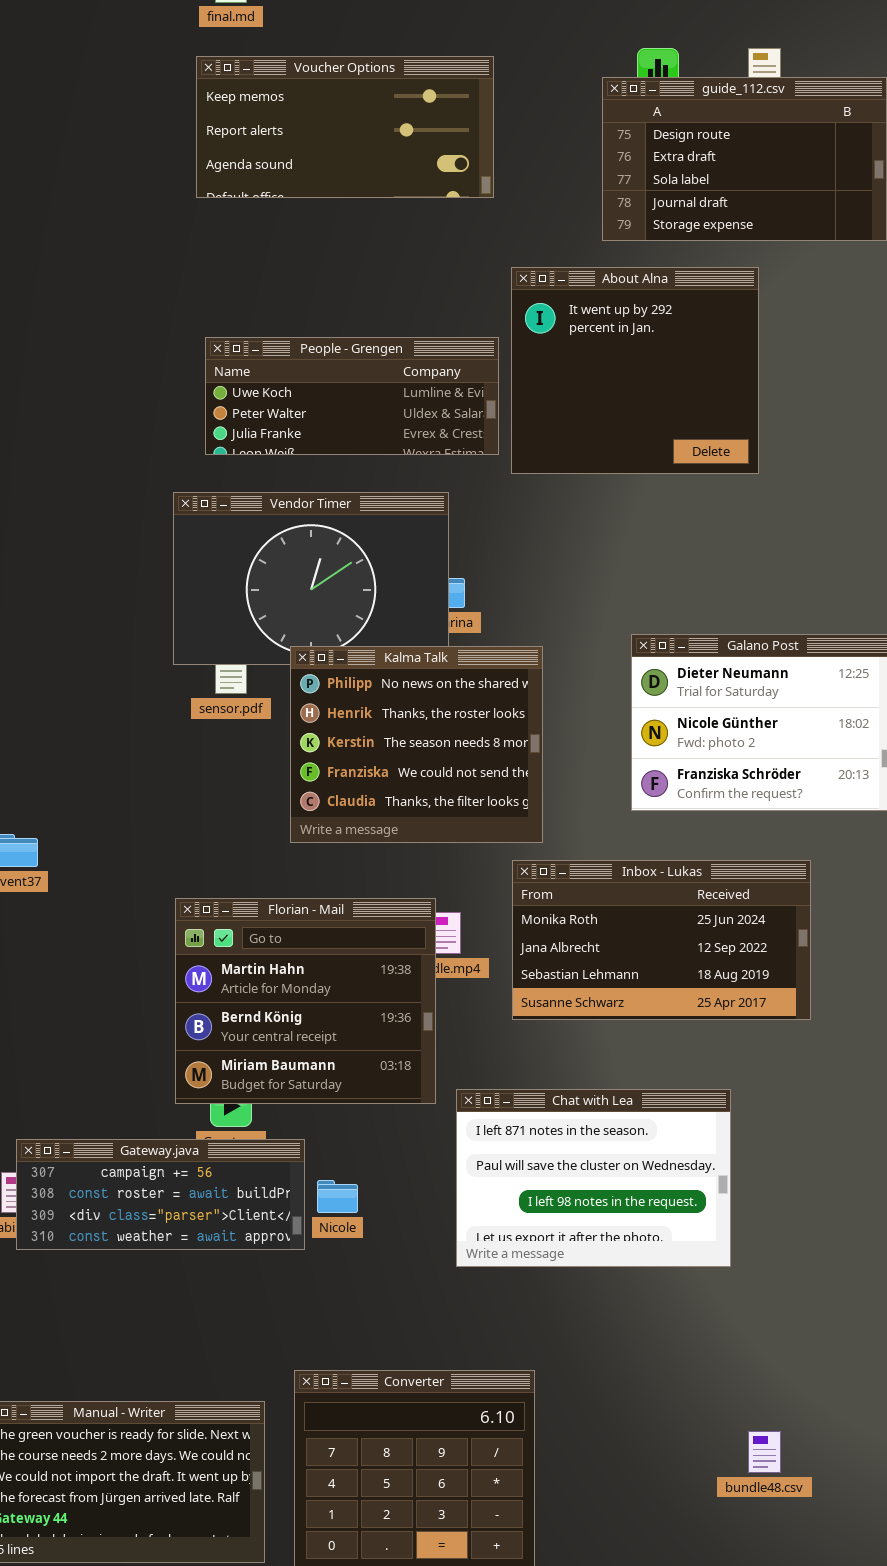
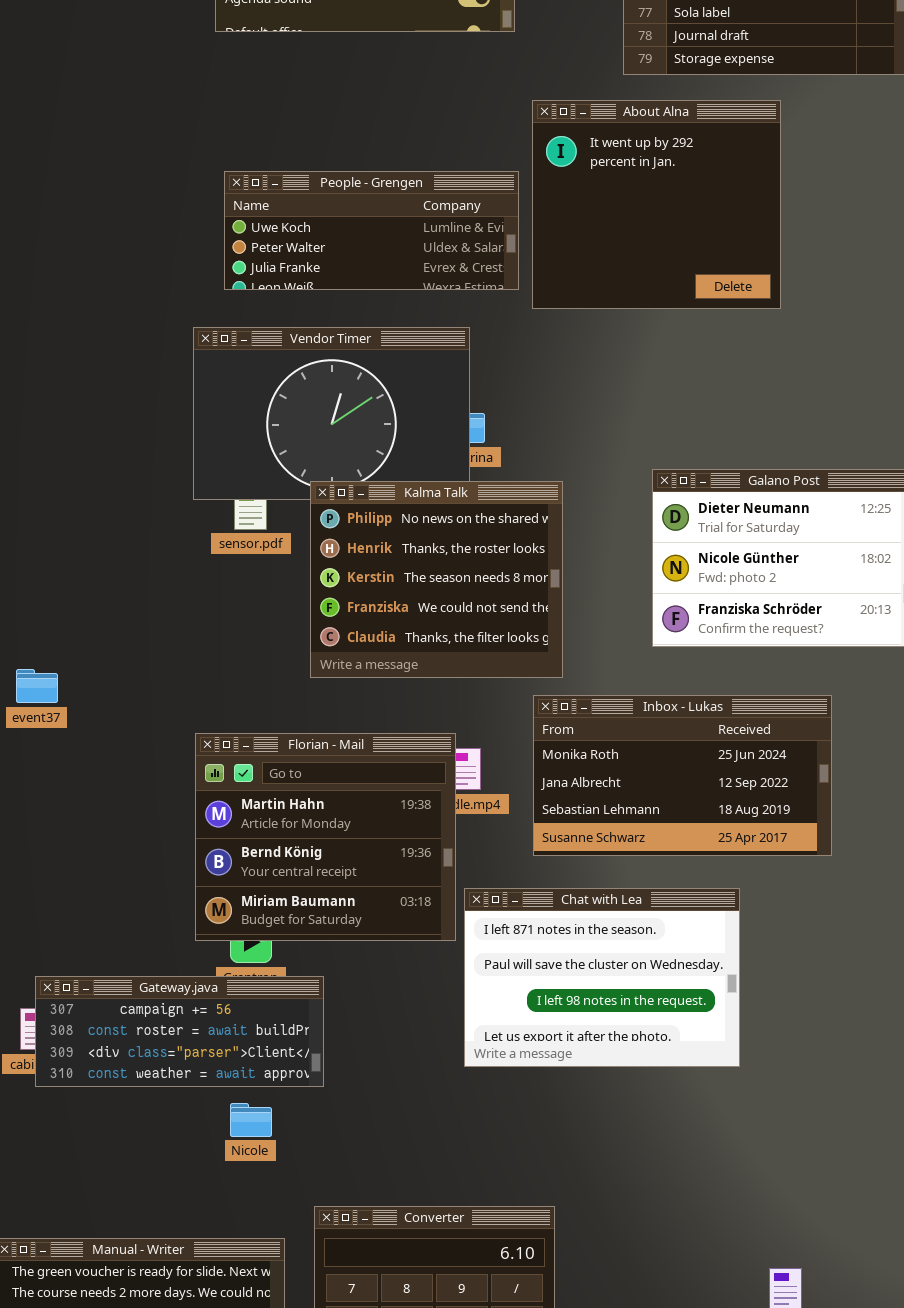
Chat with Lea: [456,1089,731,1267] -> [464,888,740,1067], moved
Nicole: [317,1180,358,1213] -> [230,1103,272,1137], moved

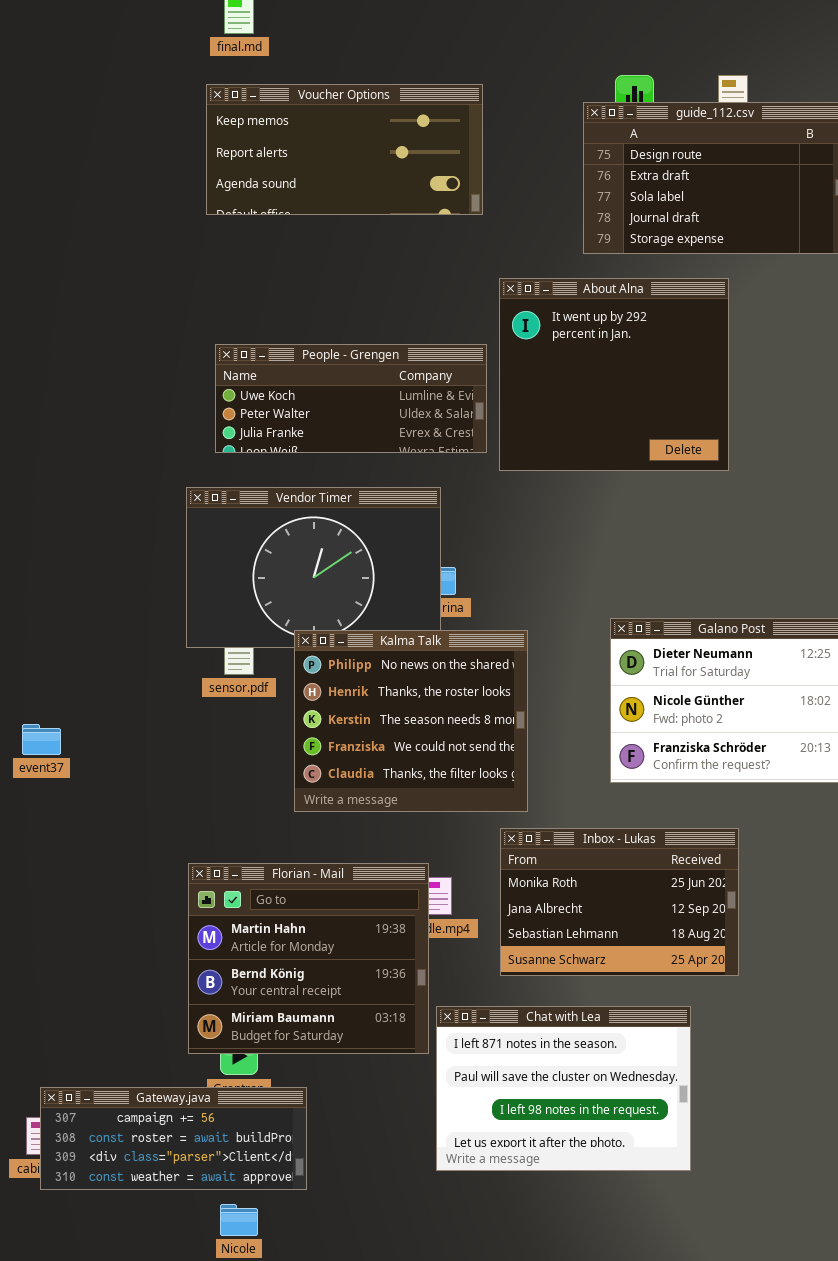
event37: [16,669,58,703] -> [22,724,61,755], moved
Inbox - Lukas: [533,695,832,856] -> [500,828,739,976], resized

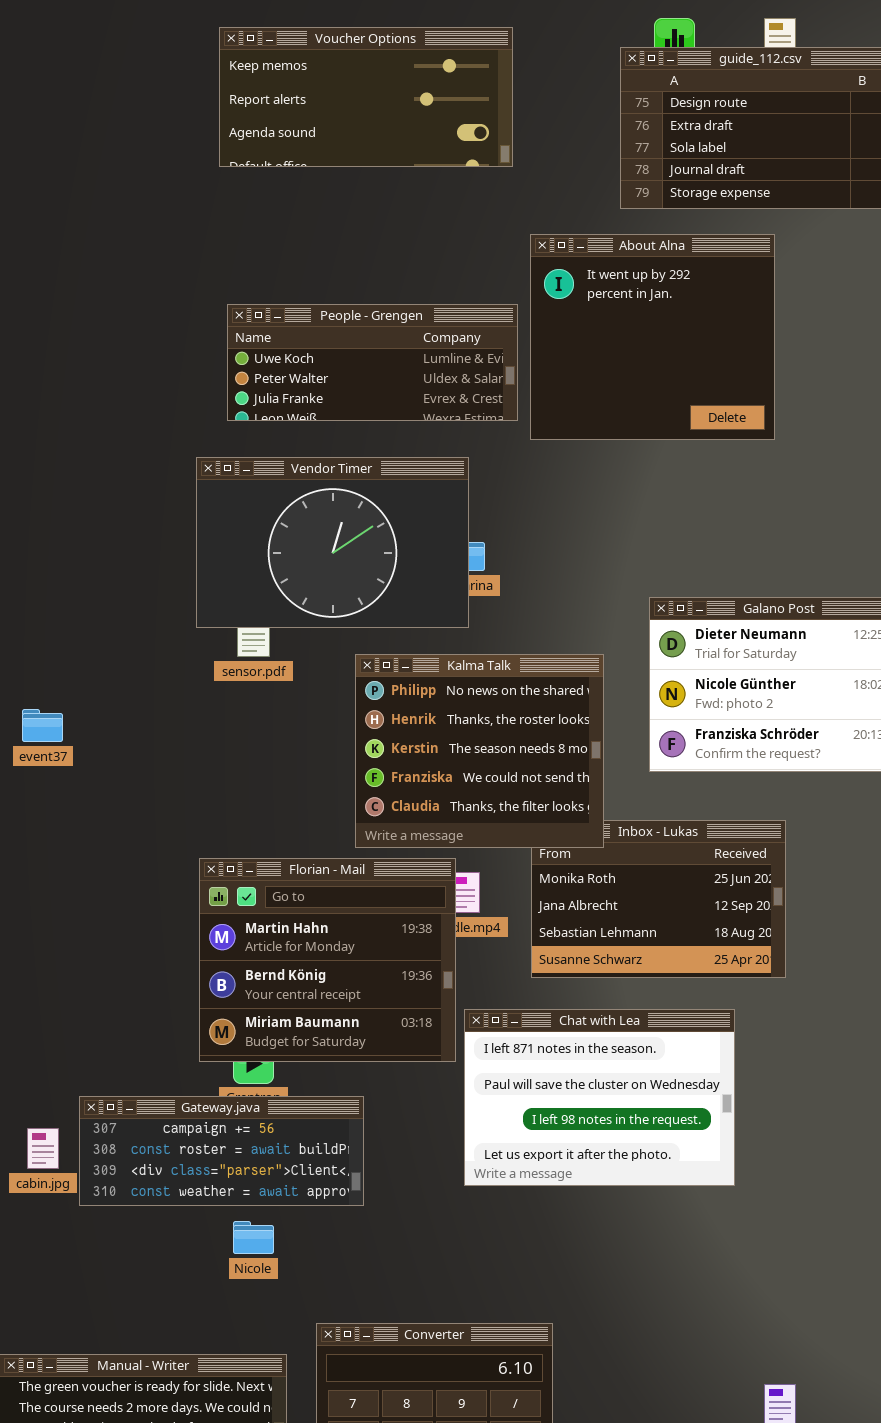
Kalma Talk: [294,630,528,812] -> [355,654,604,848], moved
Gateway.java: [40,1087,307,1190] -> [79,1096,364,1206], moved

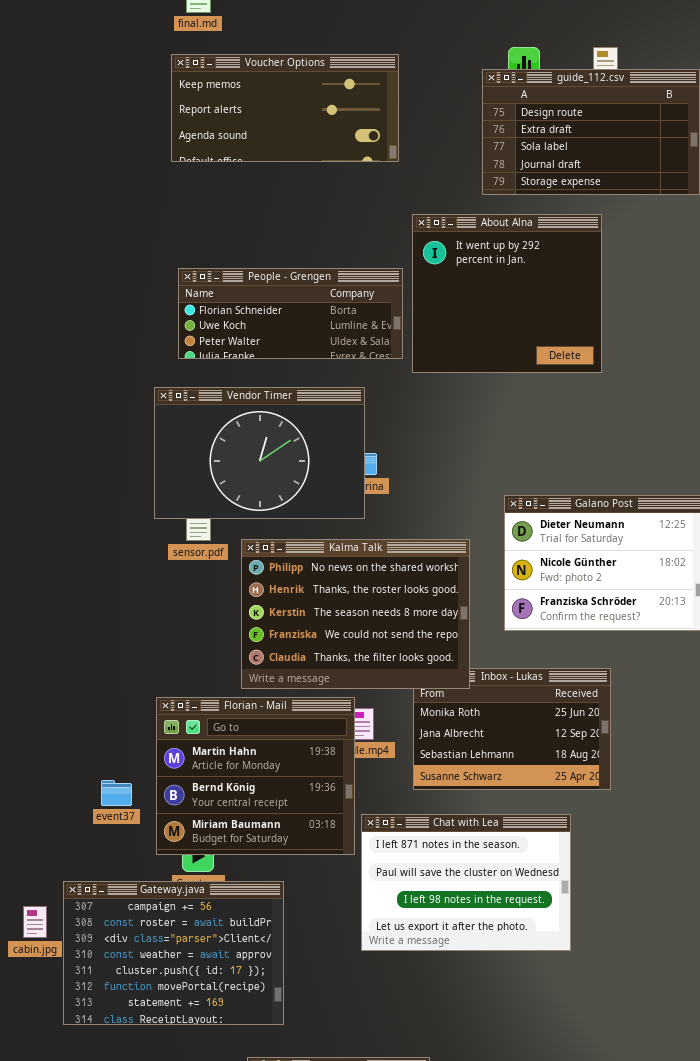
People - Grengen: [227,304,518,421] -> [178,268,403,359], scrolled up 1 row
Kalma Talk: [355,654,604,848] -> [241,539,470,689], resized
event37: [22,709,63,742] -> [101,780,132,806], moved
Gateway.java: [79,1096,364,1206] -> [63,881,284,1025], resized

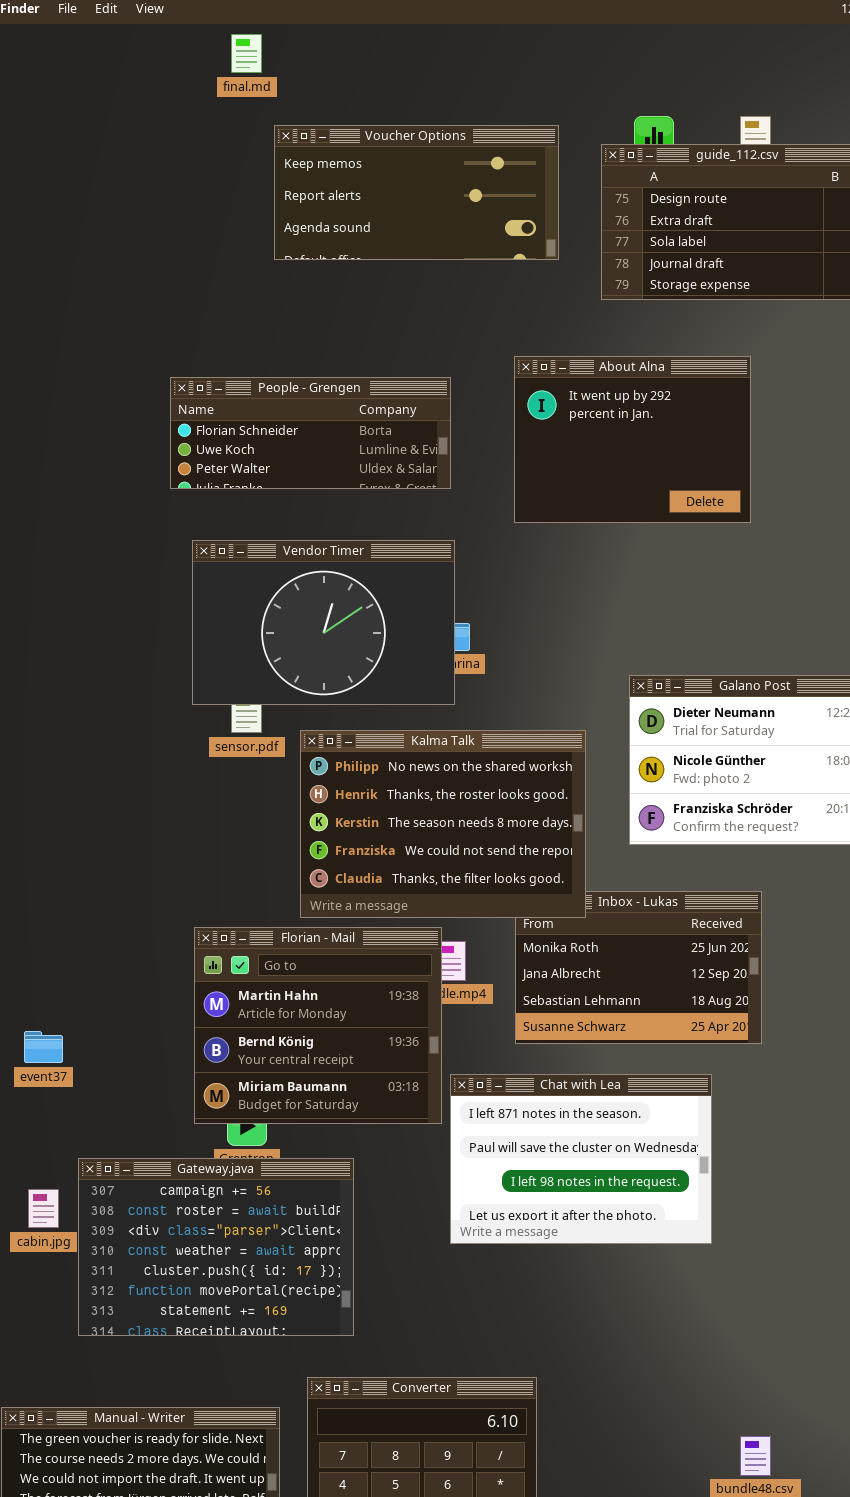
Voucher Options: [171,54,399,162] -> [274,125,559,260], moved
About Alna: [412,214,602,373] -> [514,356,751,523], resized
People - Grengen: [178,268,403,359] -> [170,377,451,489], moved
event37: [101,780,132,806] -> [24,1031,63,1063], moved

